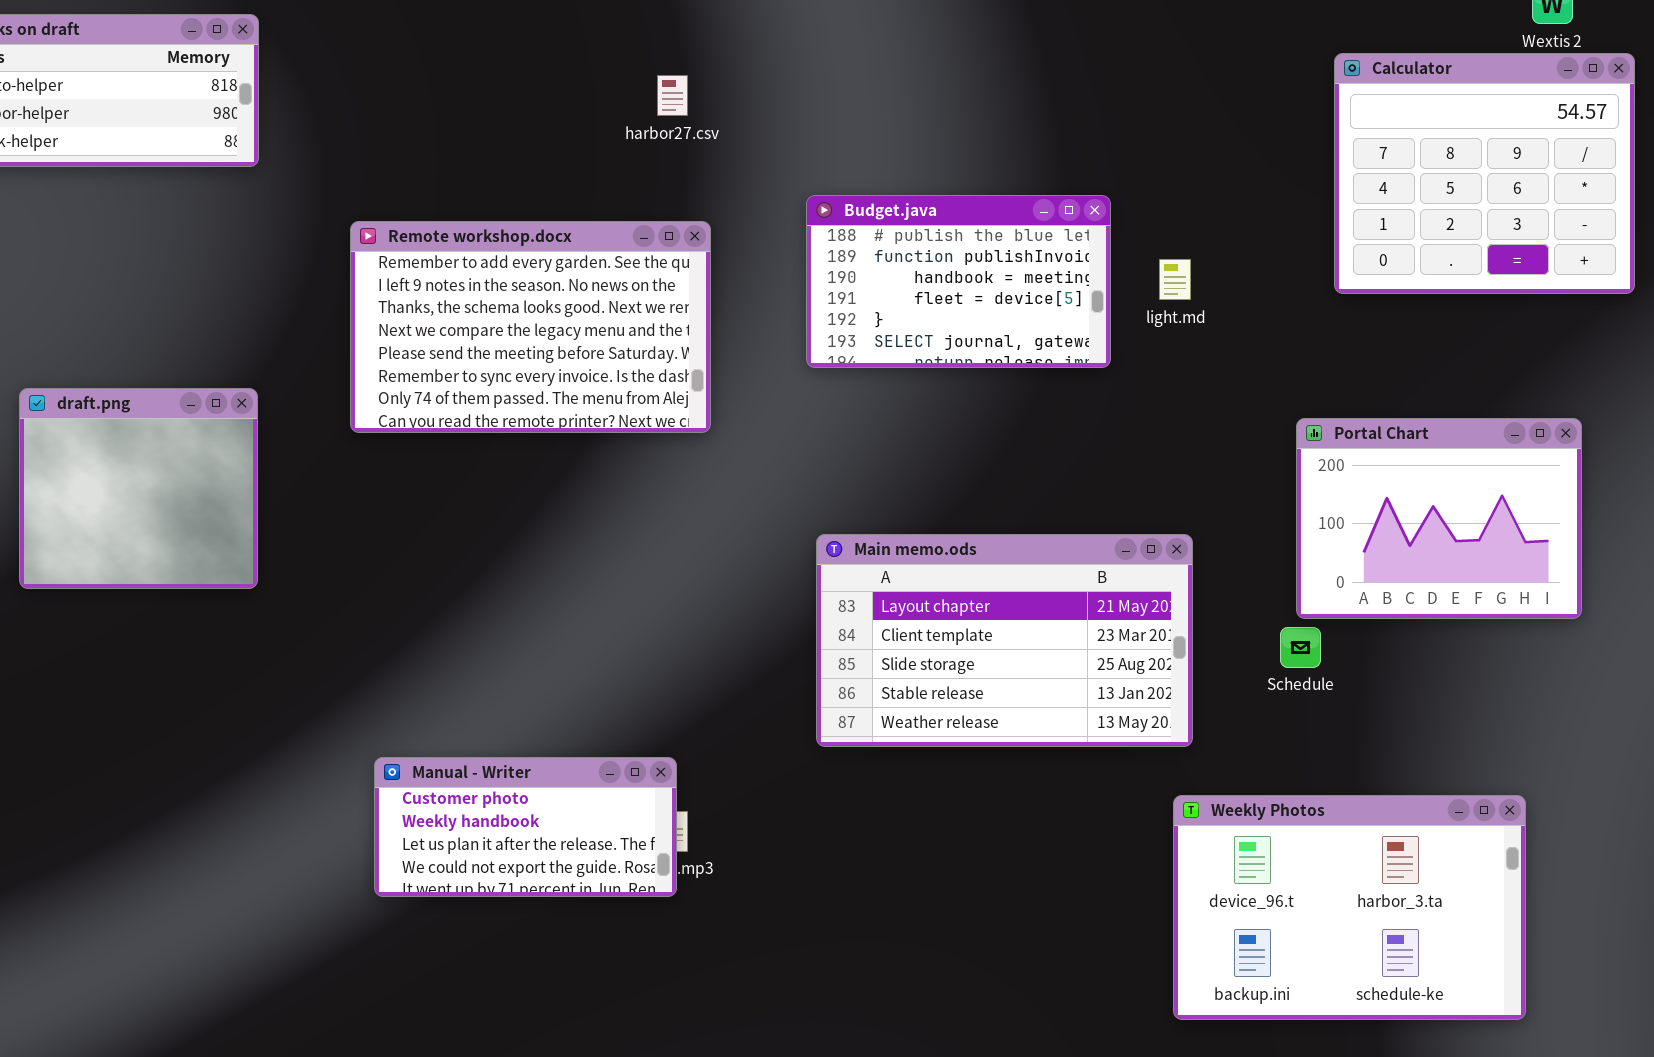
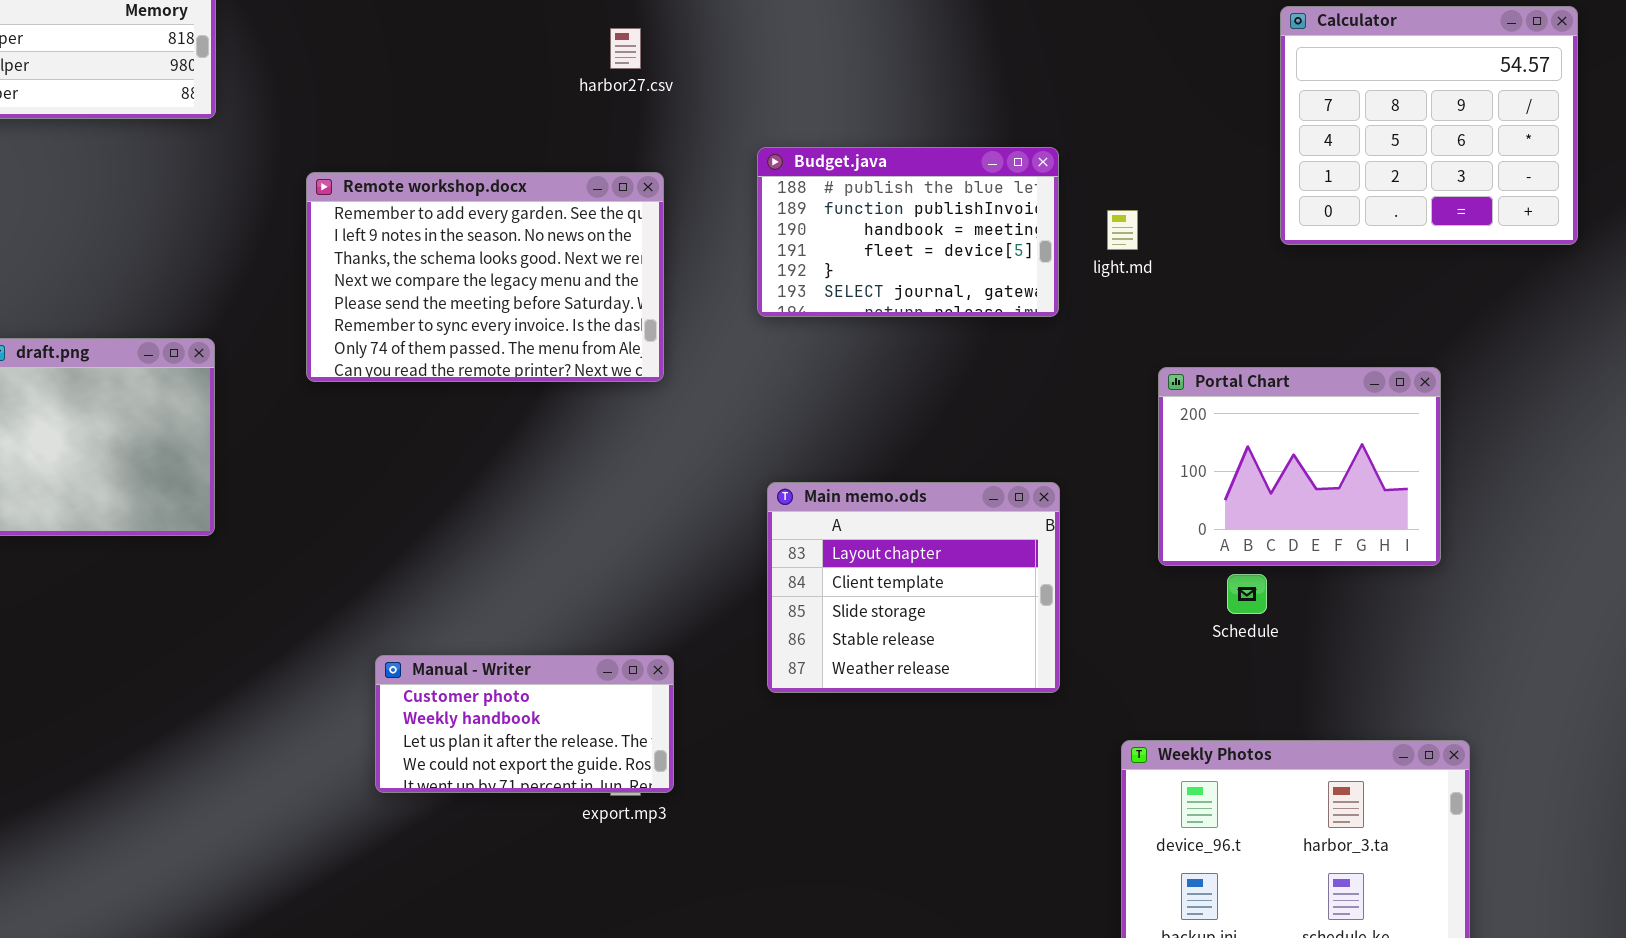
Portal Chart: [1296,418,1582,619] -> [1158,367,1441,566], moved
Main memo.ods: [816,534,1193,747] -> [767,482,1060,693], resized
Manual - Writer: [374,757,677,897] -> [375,655,674,793], moved

